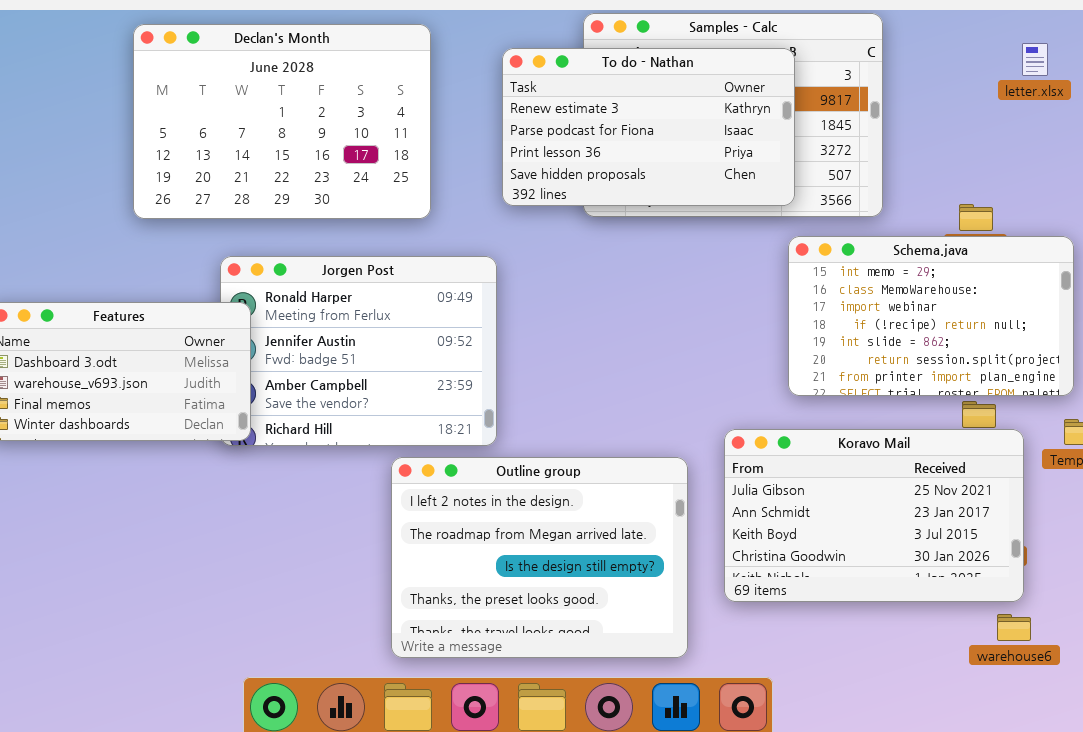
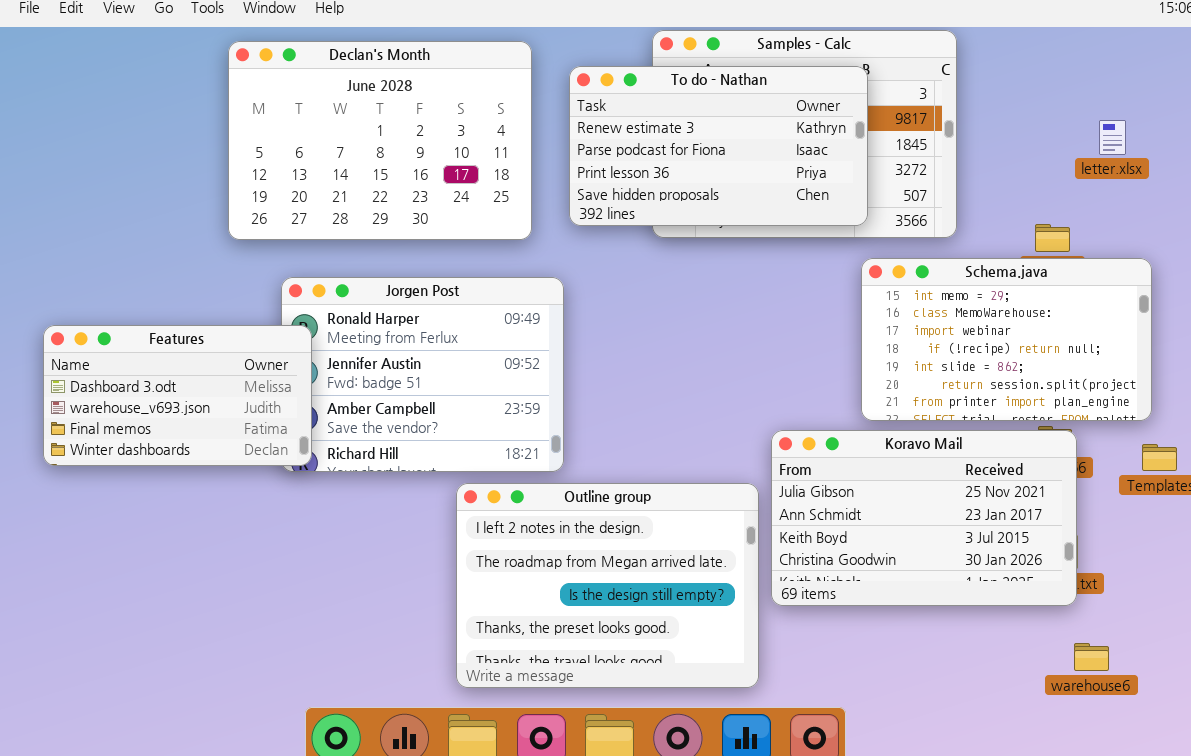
Declan's Month: [133,24,431,219] -> [228,41,532,240], moved
letter.xlsx: [1022,43,1048,76] -> [1099,120,1126,155], moved
Koravo Mail: [724,429,1024,602] -> [771,430,1077,606], moved

